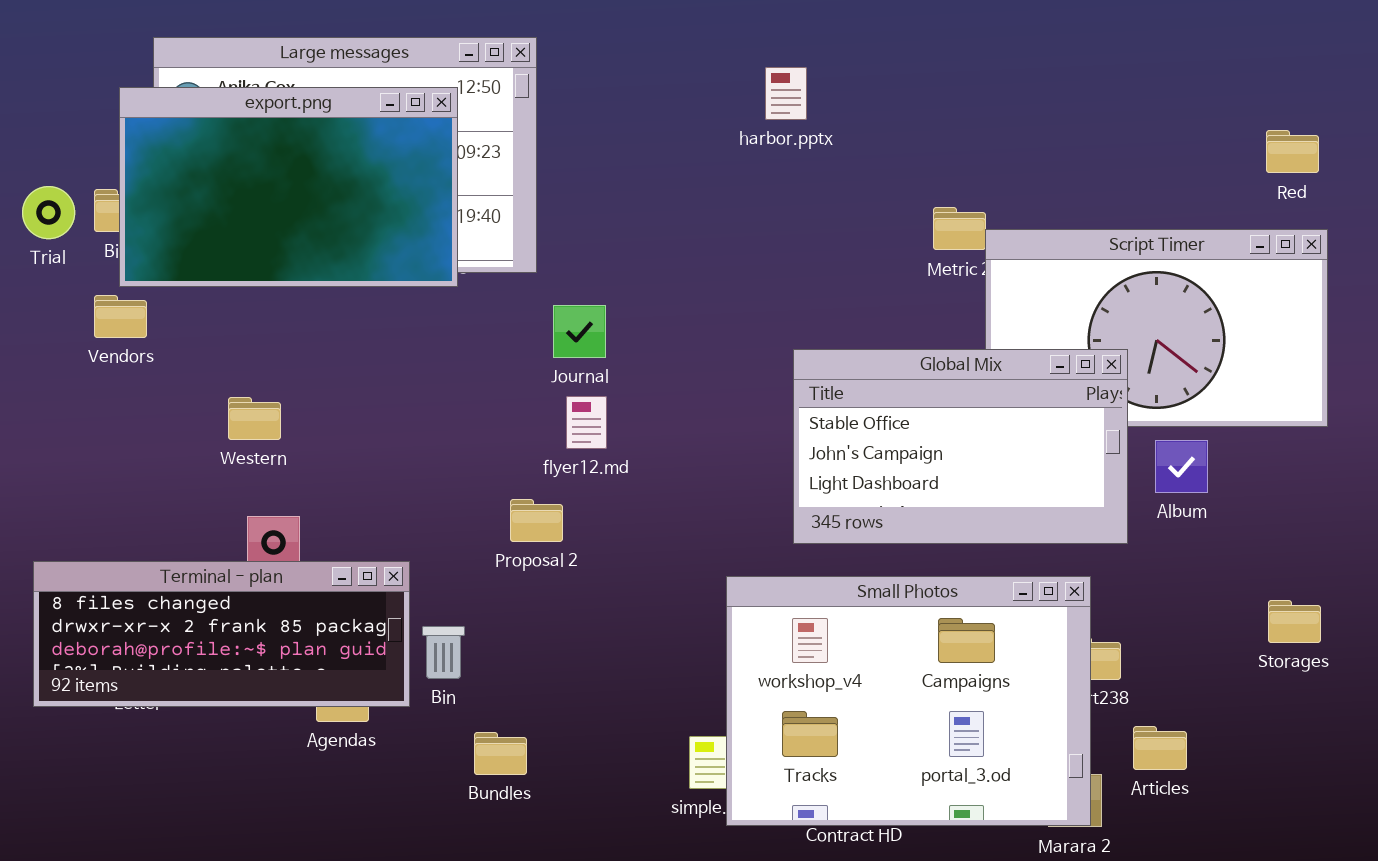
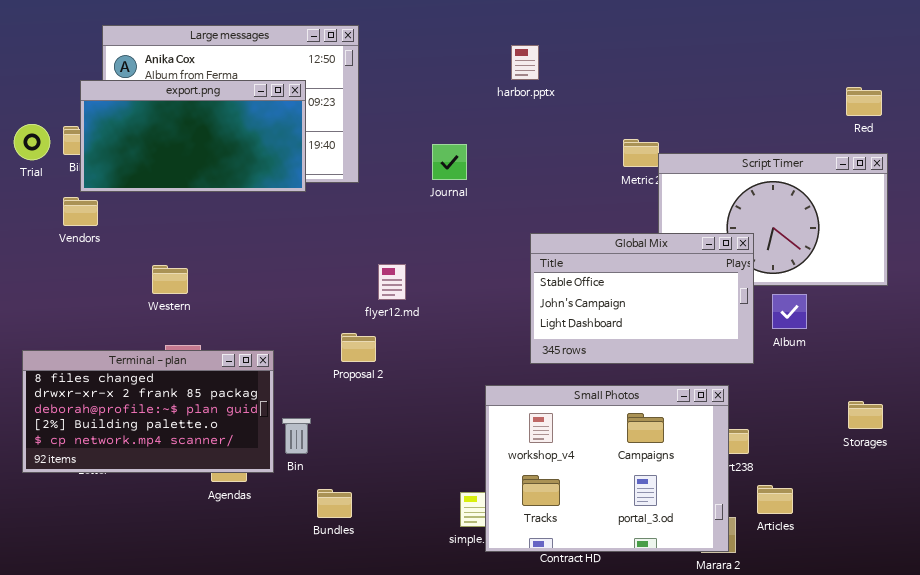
export.png: [119,87,458,287] -> [80,80,306,192], resized
Journal: [553,305,606,358] -> [432,144,467,180], moved
Terminal - plan: [33,561,410,707] -> [22,350,274,473], resized

